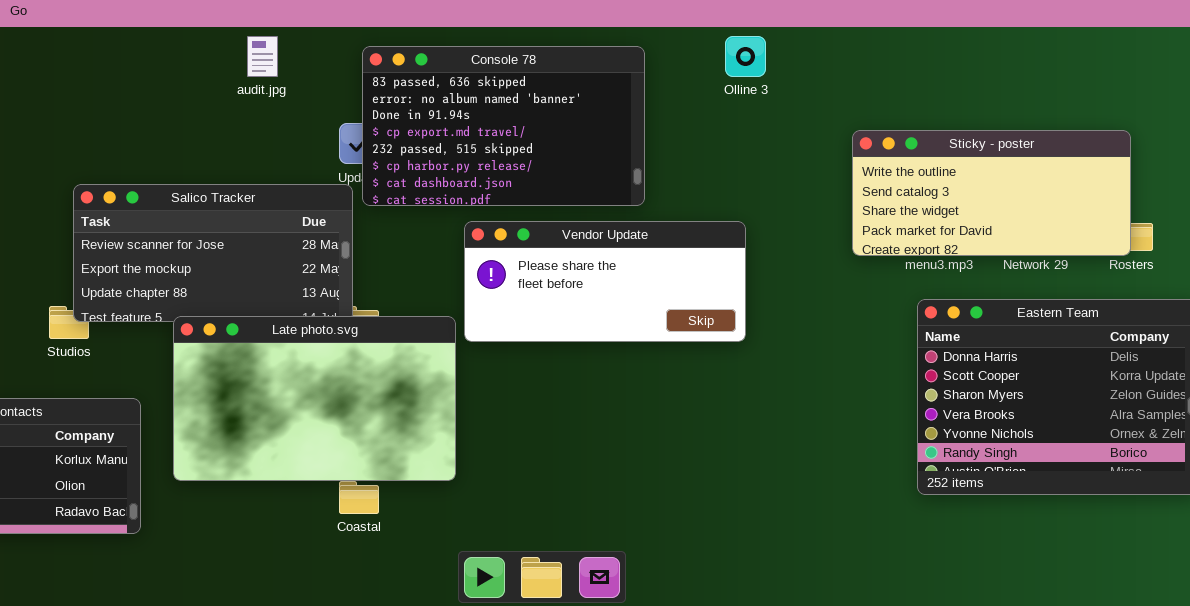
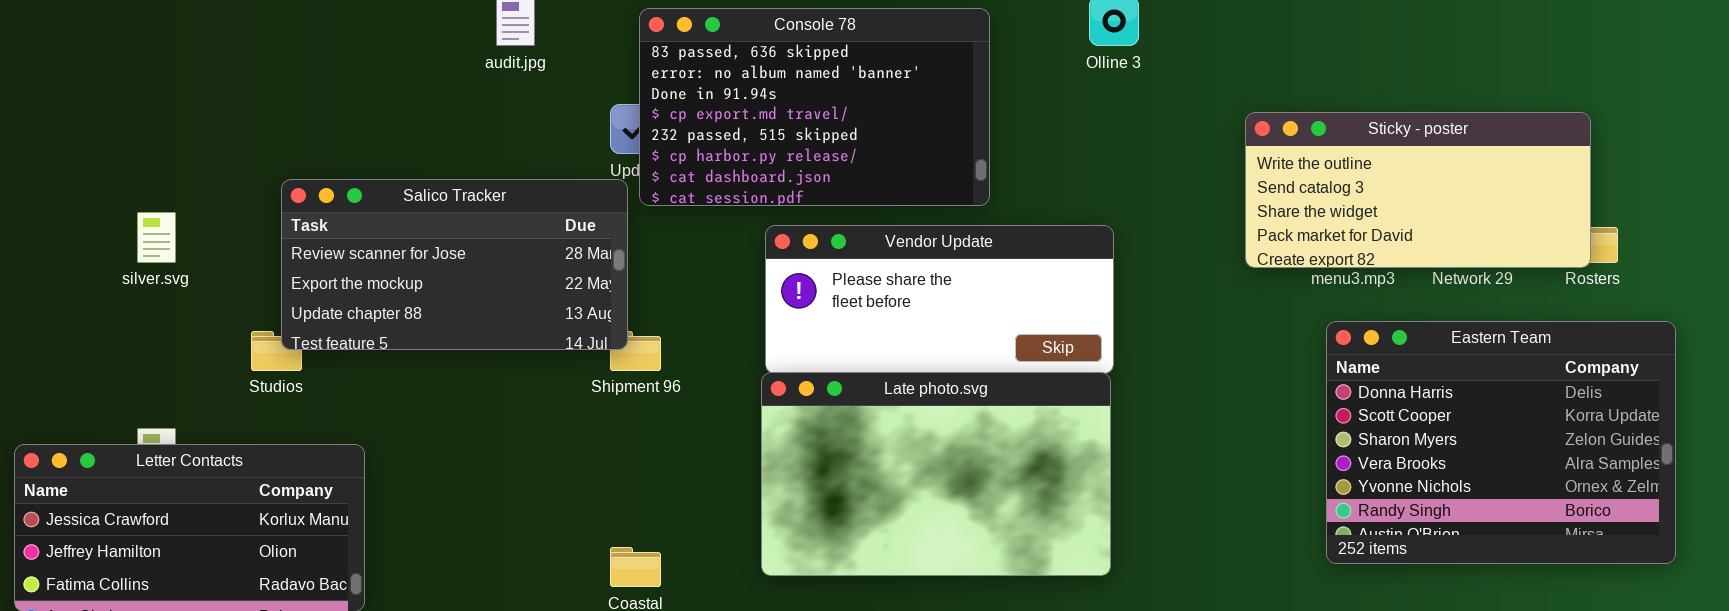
Late photo.svg: [173,316,456,481] -> [761,372,1111,576], moved

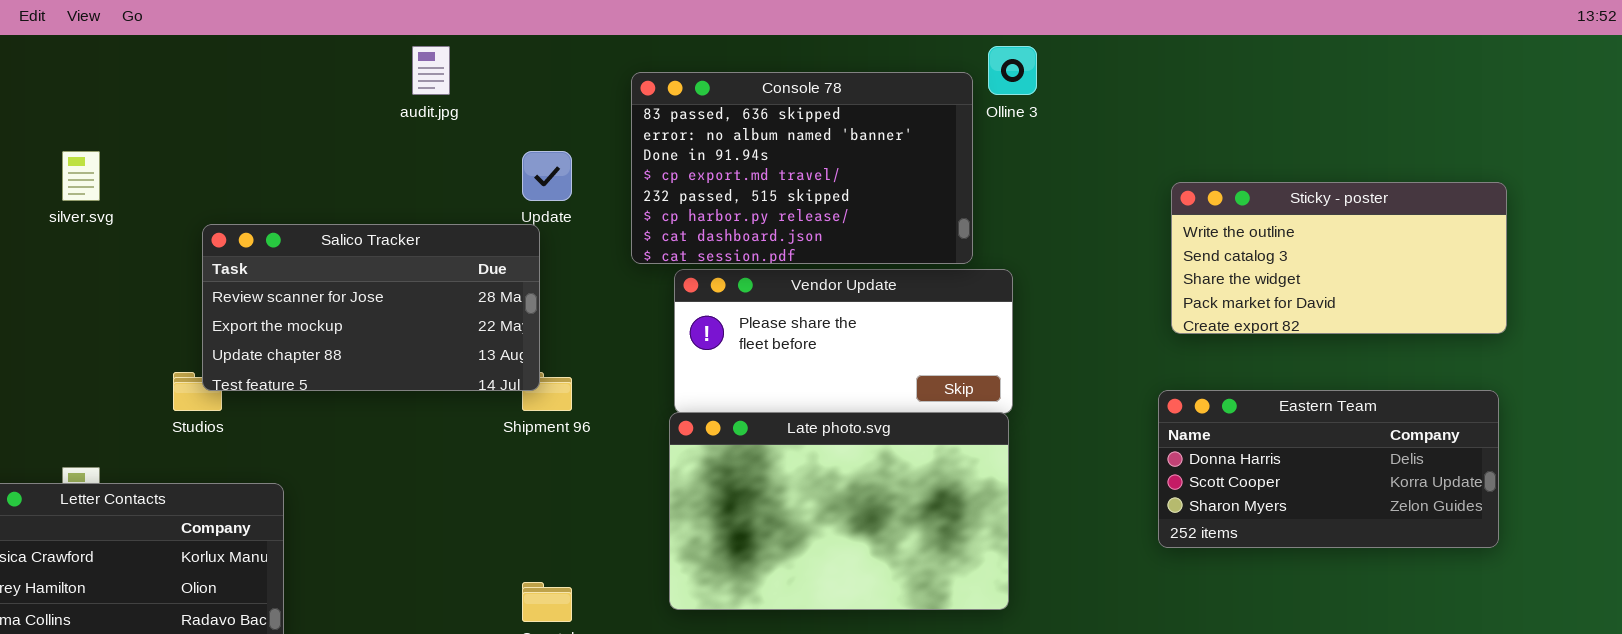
Console 78: [639,8,990,206] -> [631,72,973,264], moved
Sticky - poster: [1245,112,1591,268] -> [1171,182,1507,334], moved
silver.svg: [137,212,176,263] -> [62,151,100,201], moved
Eastern Team: [1326,321,1676,564] -> [1158,390,1499,548], moved, resized

